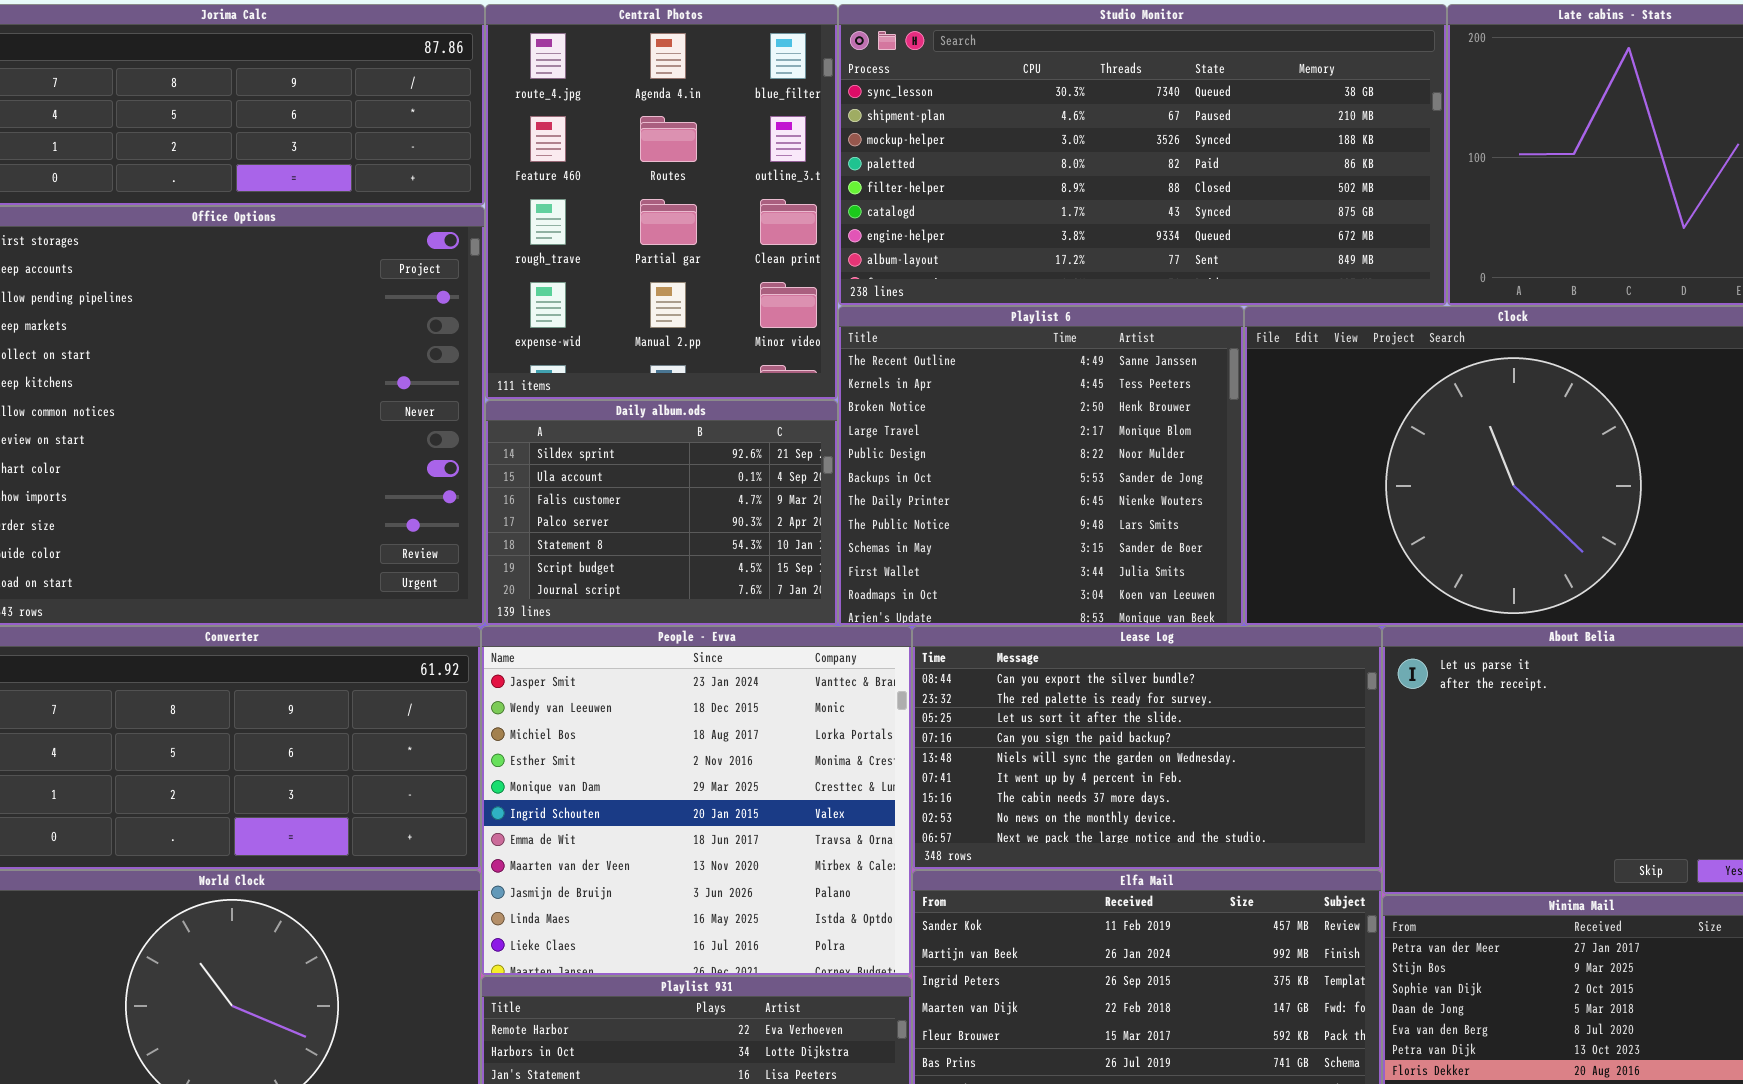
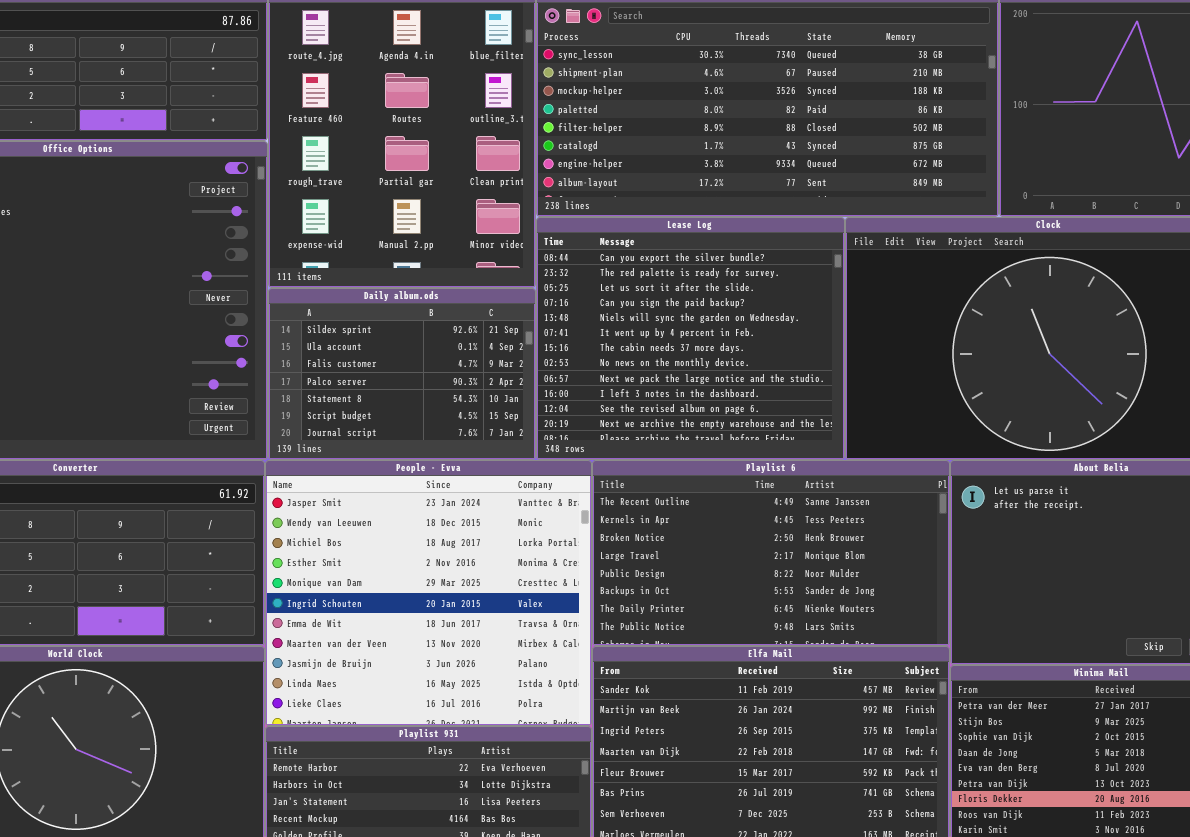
Playlist 6: [838,306,1244,626] -> [592,460,950,646], moved, resized
Lease Log: [912,626,1382,870] -> [536,217,845,460], moved, resized

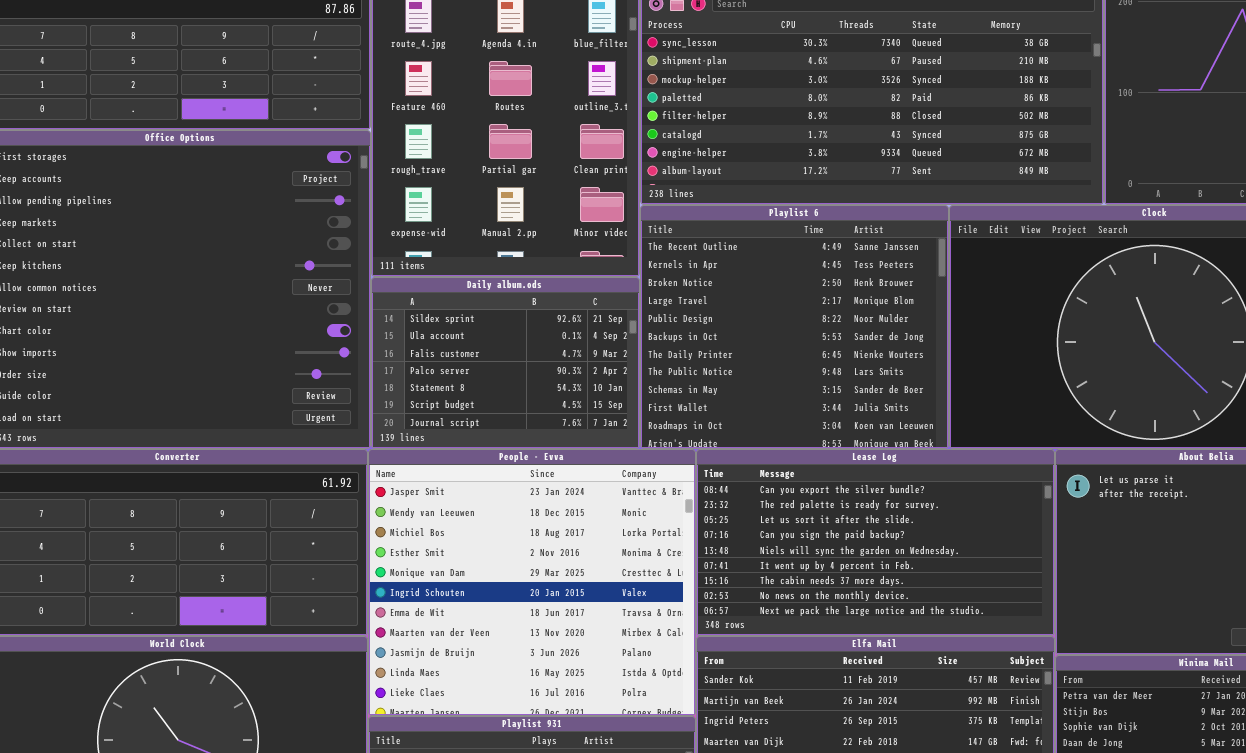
Lease Log: [536,217,845,460] -> [696,449,1055,636], moved, resized
Playlist 6: [592,460,950,646] -> [640,205,949,449], moved, resized

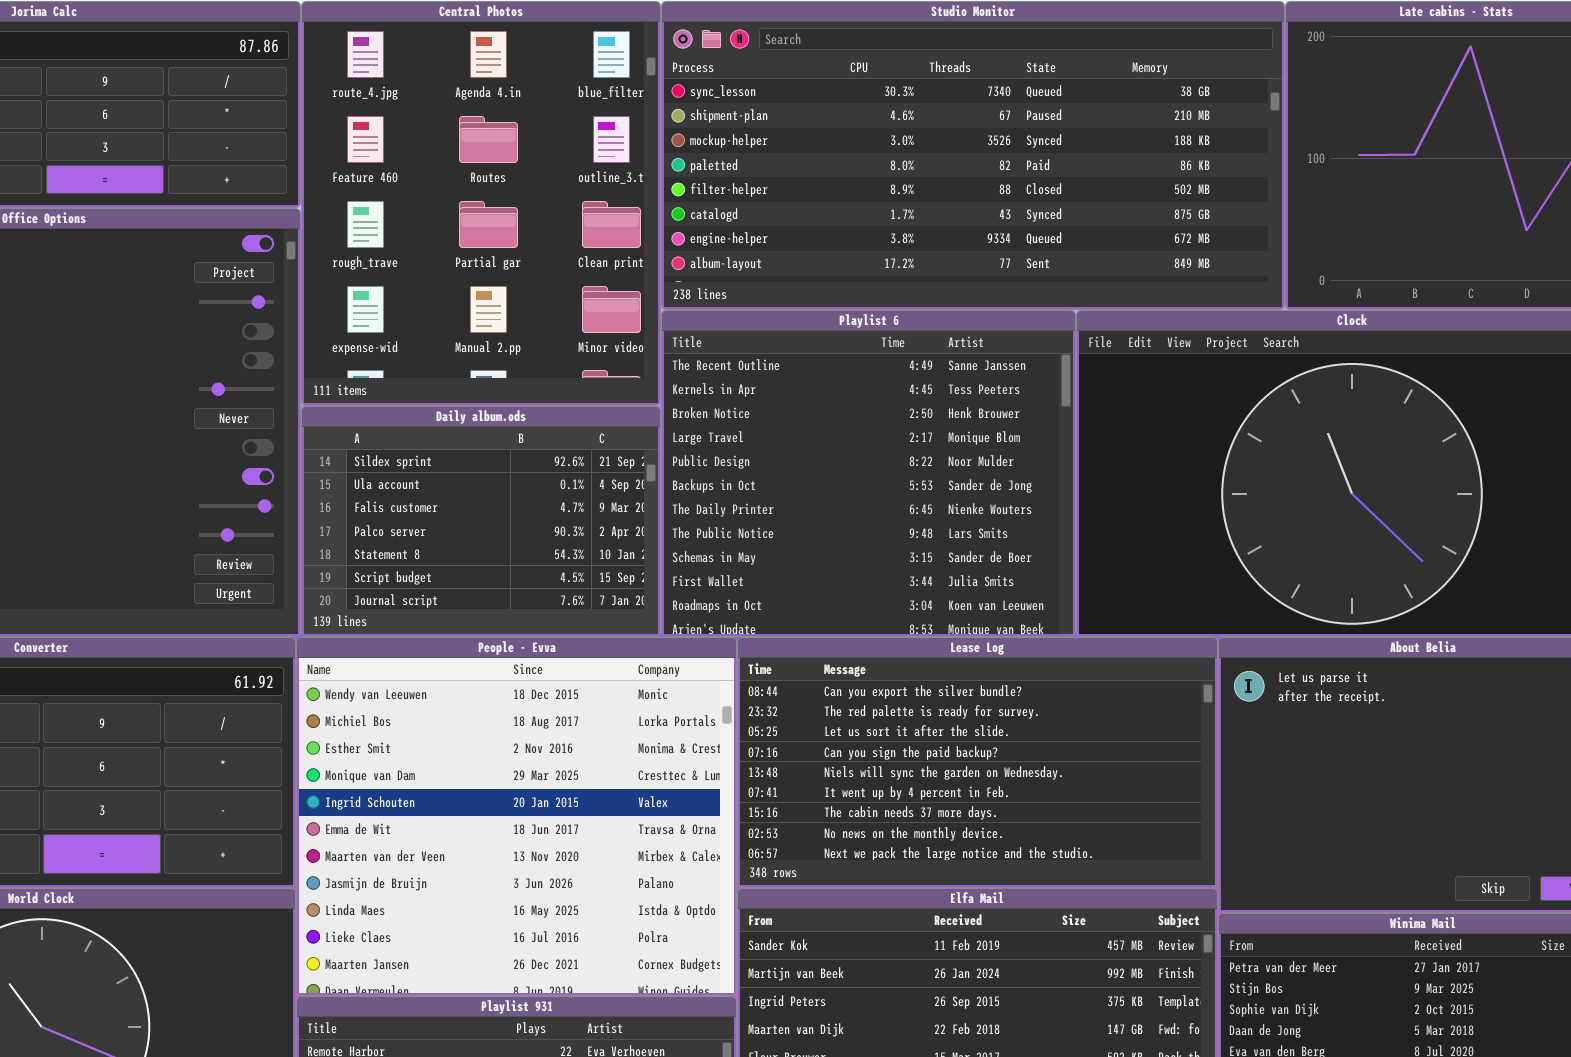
People - Evva: [368,449,696,716] -> [296,637,737,996], scrolled down 1 row

